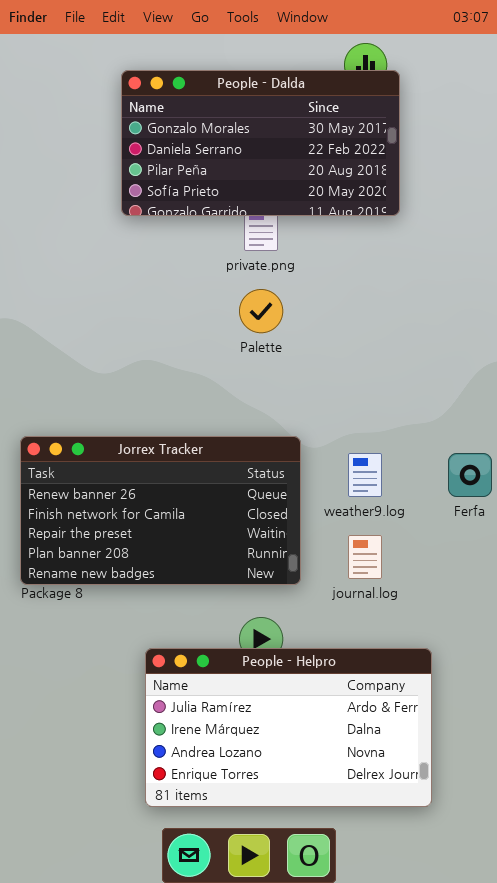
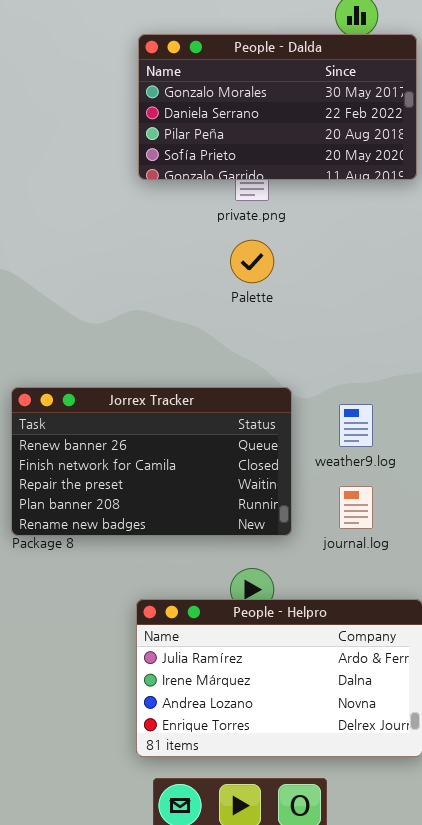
People - Dalda: [121,70,400,216] -> [138,34,417,180], moved

